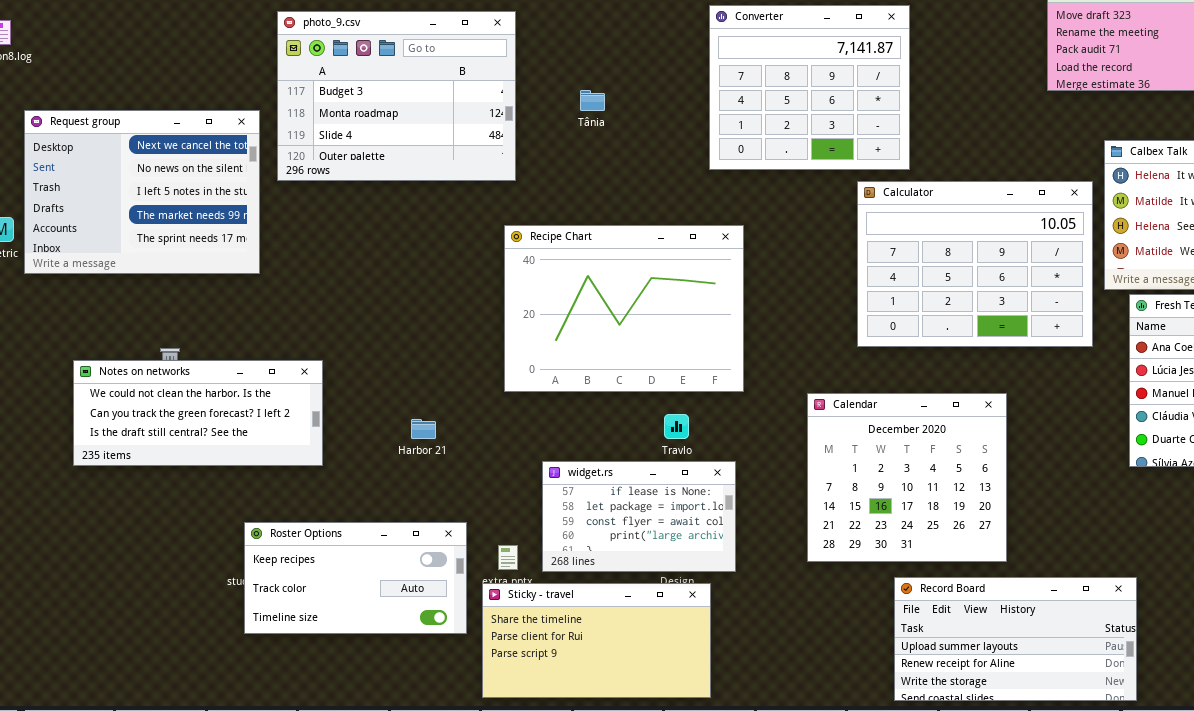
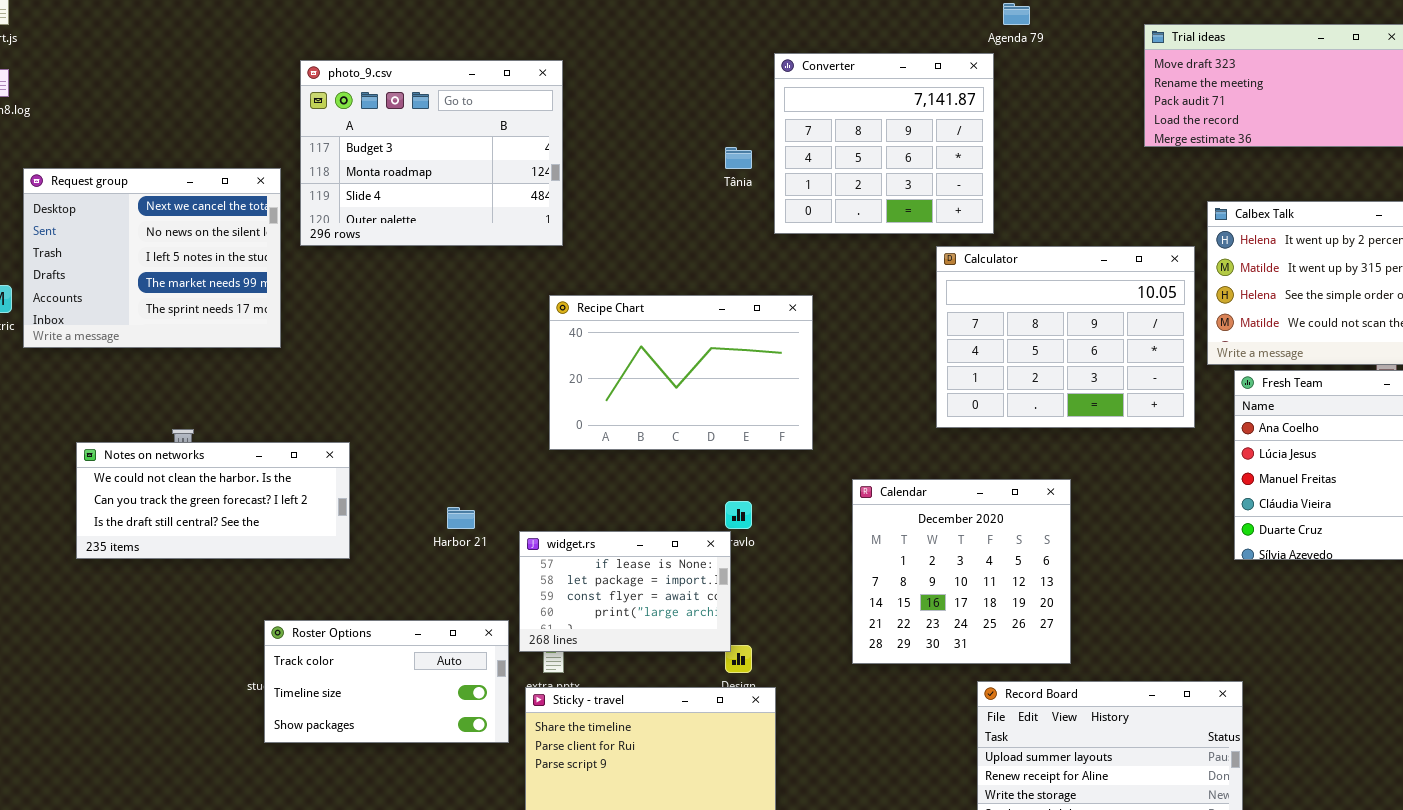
Tânia: [580,90,605,111] -> [725,147,752,169], moved
Recipe Chart: [504,225,744,392] -> [549,295,813,450], resized
Calendar: [807,393,1007,562] -> [852,479,1071,664], moved
widget.rs: [542,461,736,572] -> [519,531,731,652], moved
Roster Options: [244,522,467,634] -> [264,620,509,743], scrolled down 1 row

